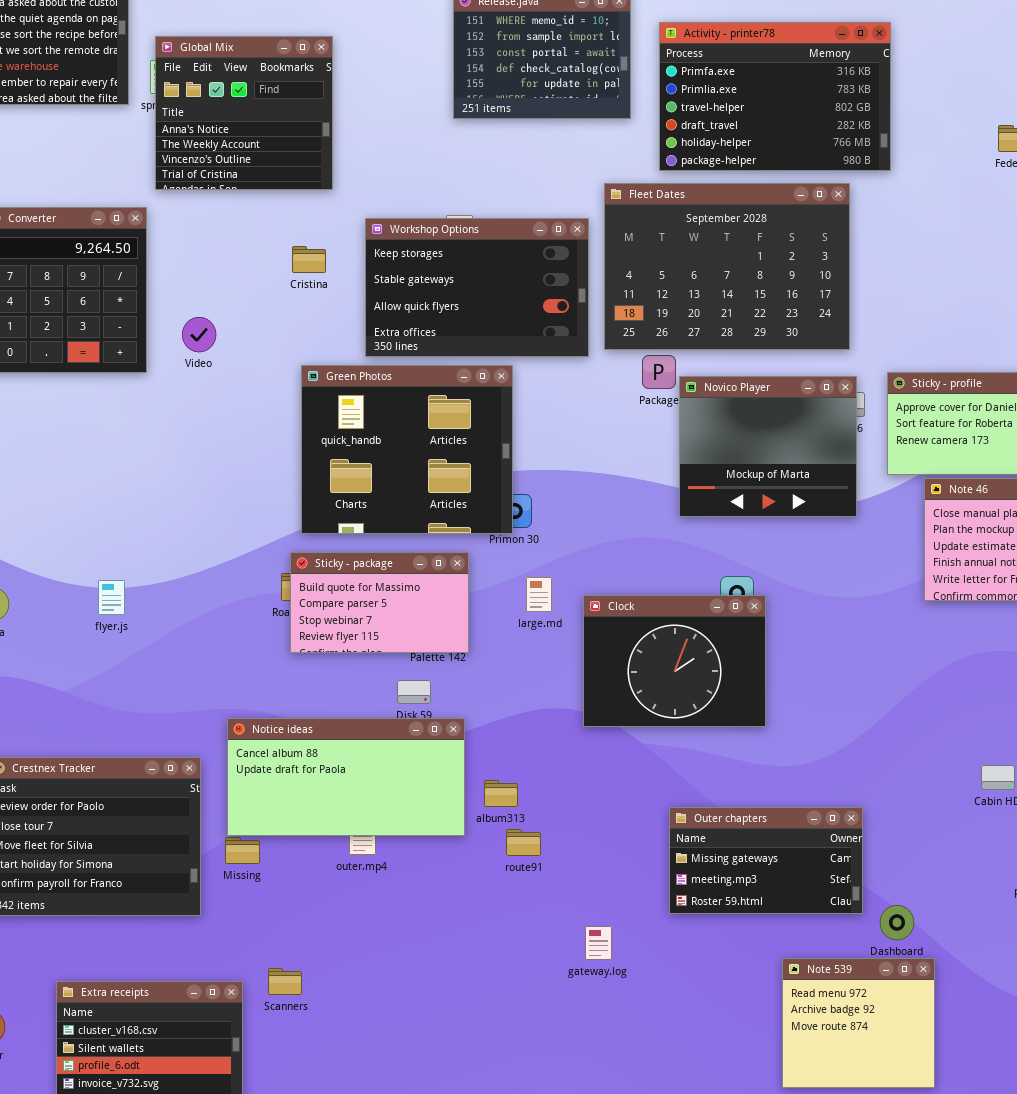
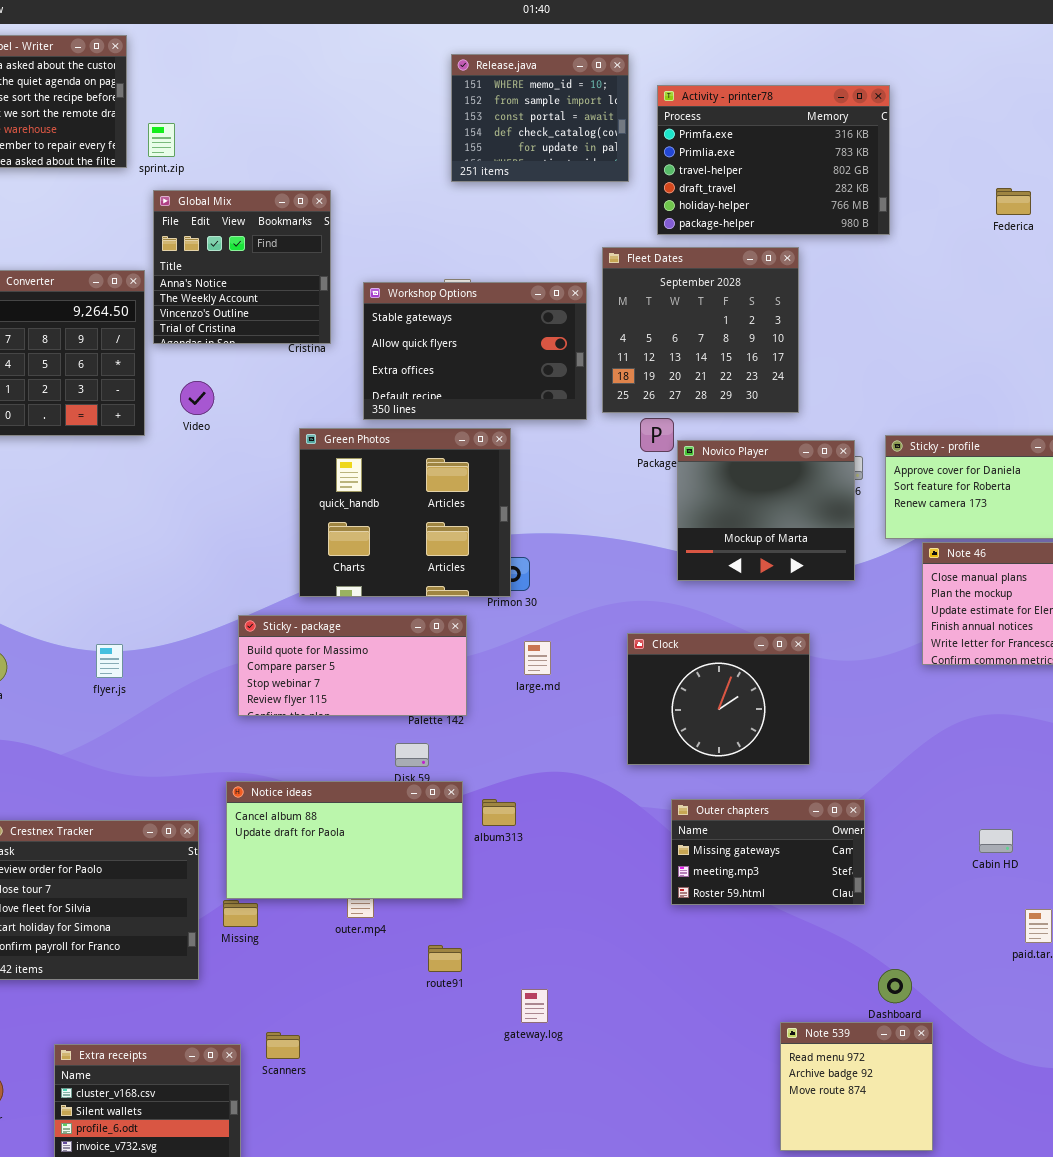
Global Mix: [155,36,333,190] -> [153,190,331,344], moved
Fleet Dates: [604,183,850,350] -> [602,247,799,413], resized
Workshop Options: [365,218,589,357] -> [363,282,587,420], scrolled down 1 row
Sticky - package: [290,552,469,653] -> [238,615,467,716], resized
Clock: [583,595,766,727] -> [627,633,810,765], moved
album313: [484,780,518,807] -> [482,799,516,826], moved
Outer chapters: [669,807,863,914] -> [671,799,865,905], moved
route91: [506,829,541,856] -> [428,945,462,972], moved
gateway.log: [585,926,612,960] -> [521,989,548,1023], moved

